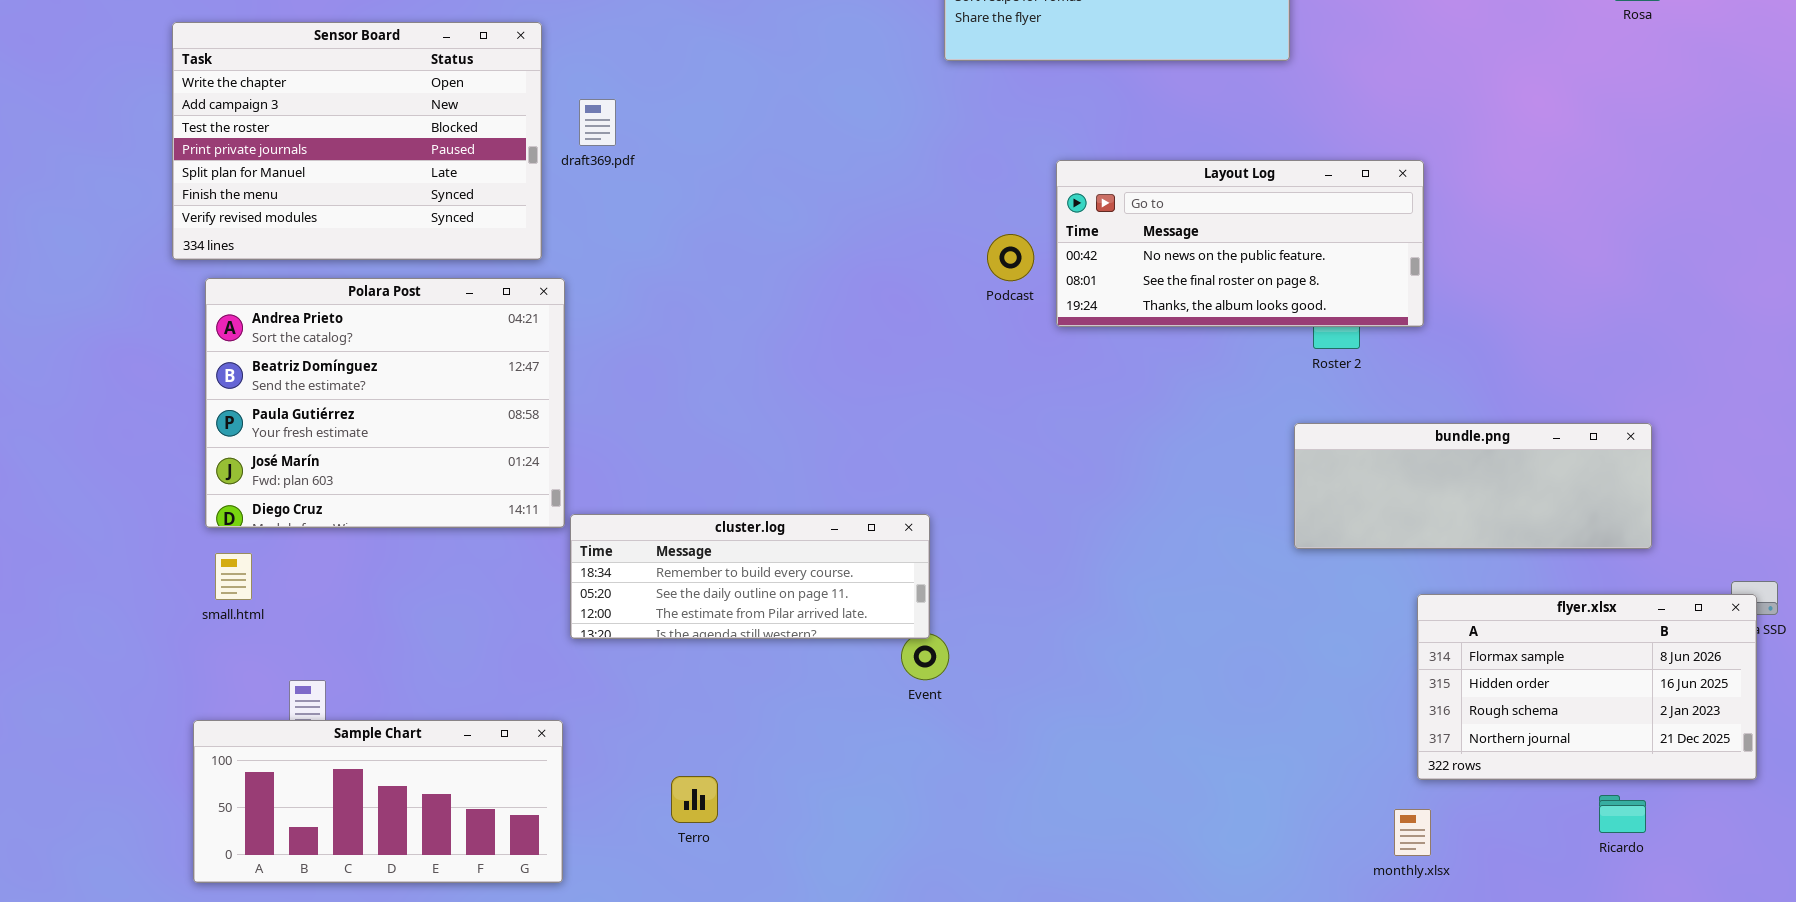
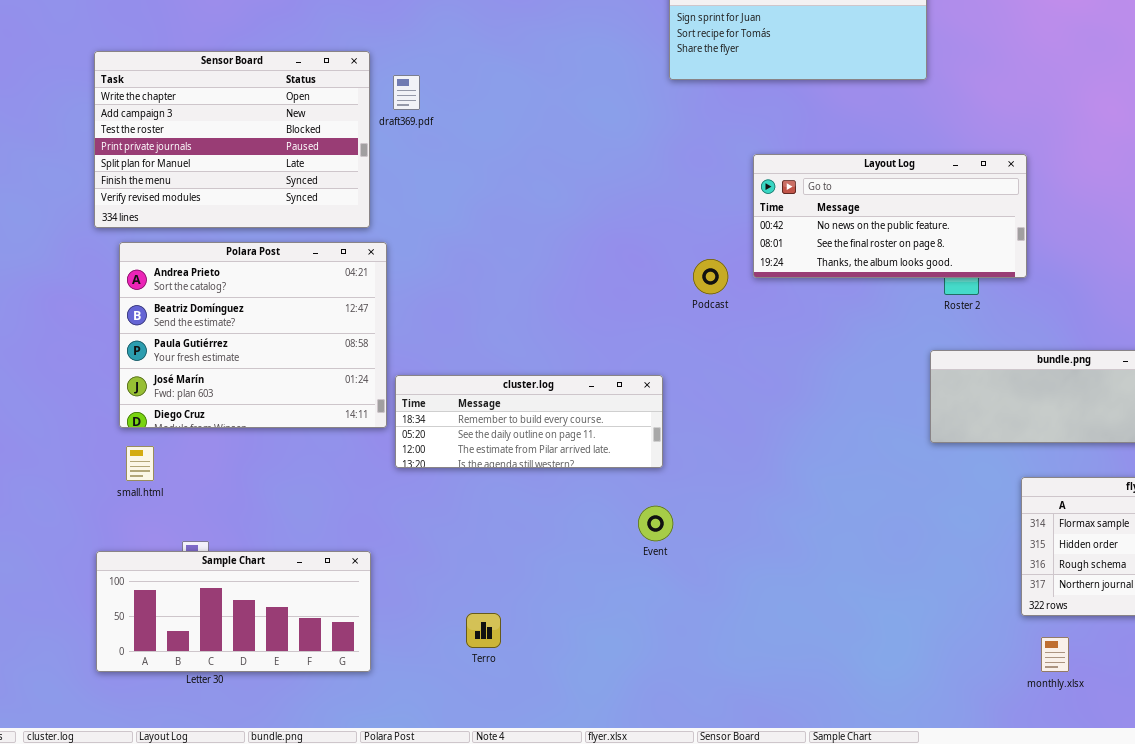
draft369.pdf: [579,99,616,146] -> [393,75,420,110], moved
Podcast: [987,234,1034,281] -> [693,259,728,294], moved
cluster.log: [570,514,930,639] -> [395,375,663,468], moved
Sample Chart: [193,720,563,883] -> [96,551,371,672], moved
monthly.xlsx: [1394,809,1431,856] -> [1041,637,1069,672], moved

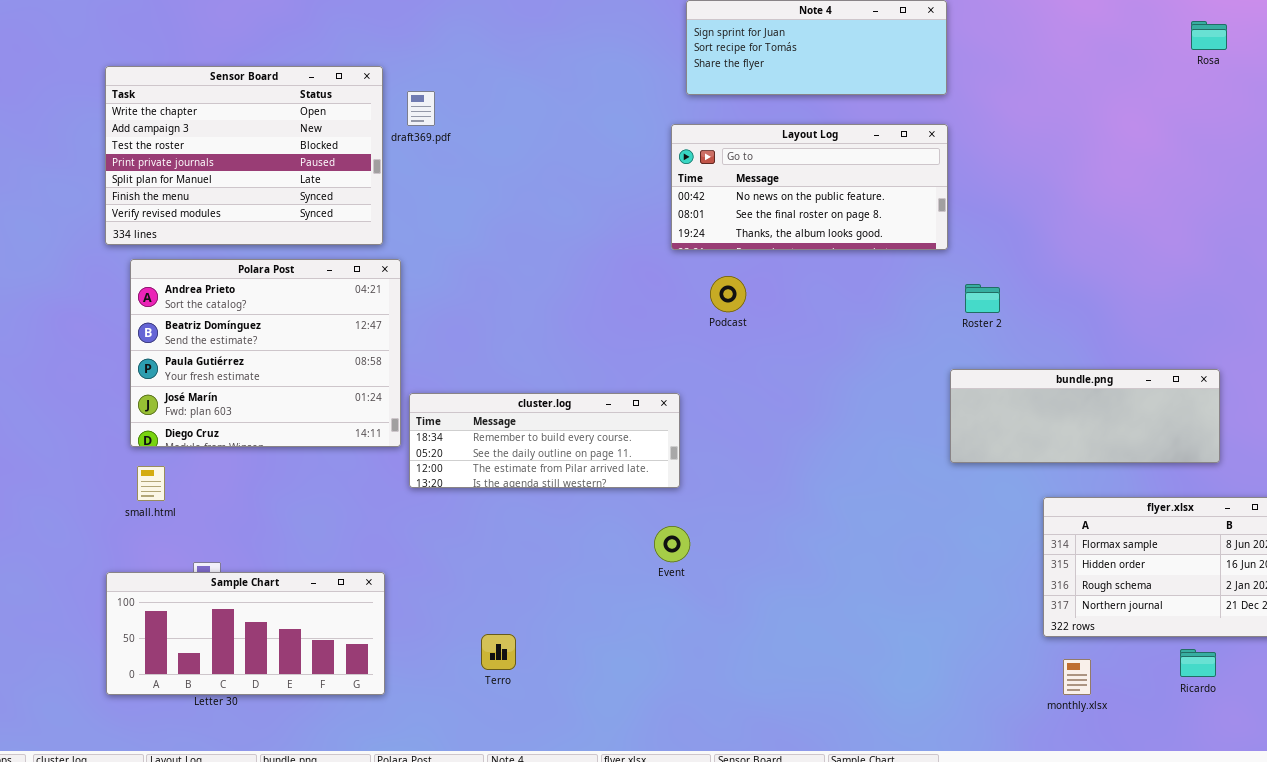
Layout Log: [753,154,1027,278] -> [671,124,948,250], moved

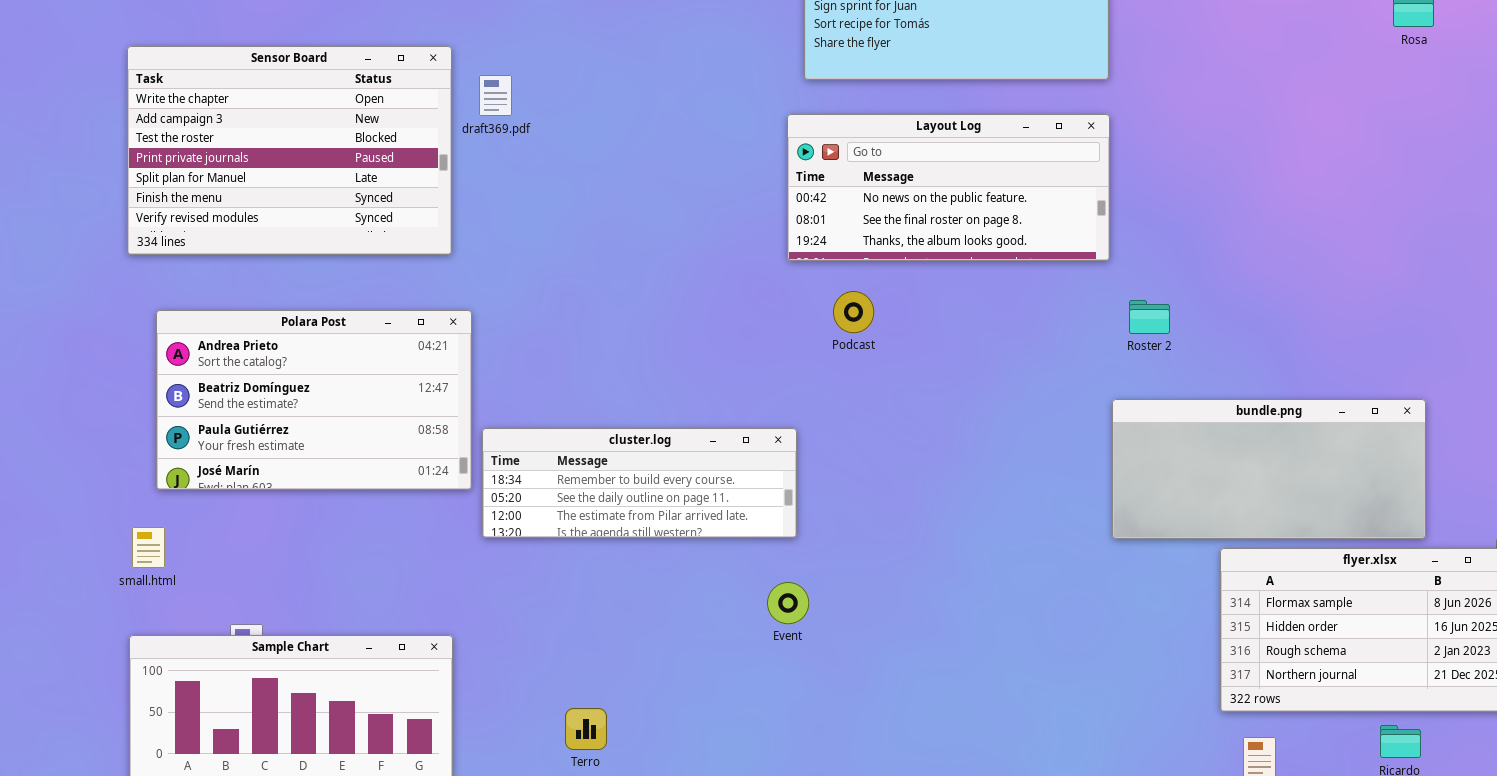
Polara Post: [130,259,401,447] -> [156,310,472,490], resized
bundle.png: [950,369,1220,463] -> [1112,399,1426,539], resized
small.html: [137,466,165,501] -> [132,527,165,568], moved

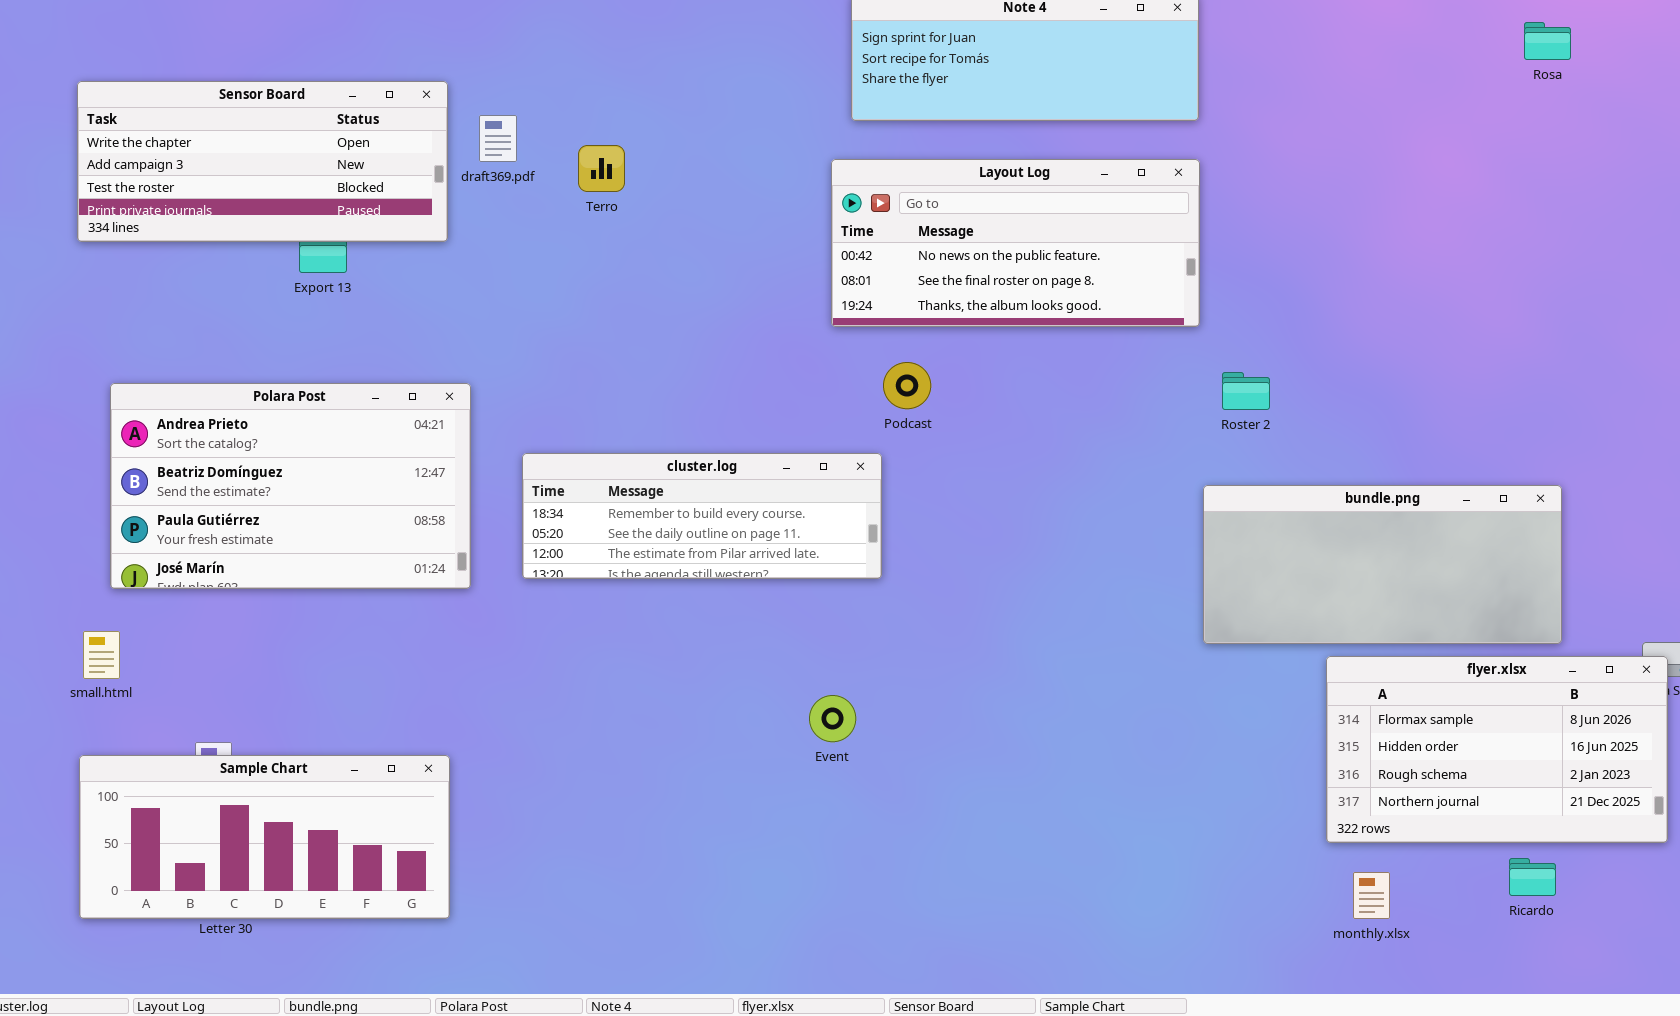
Sensor Board: [127,46,452,255] -> [77,81,448,242], resized
cluster.log: [482,428,797,538] -> [522,453,882,579], moved
Terro: [565,708,607,750] -> [578,145,625,192], moved

